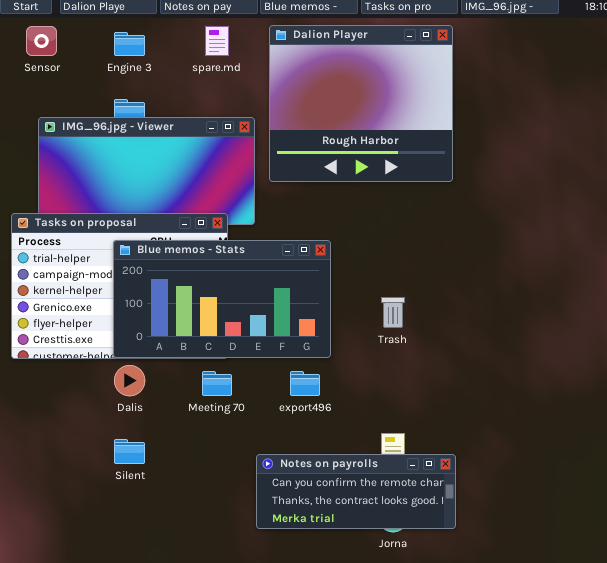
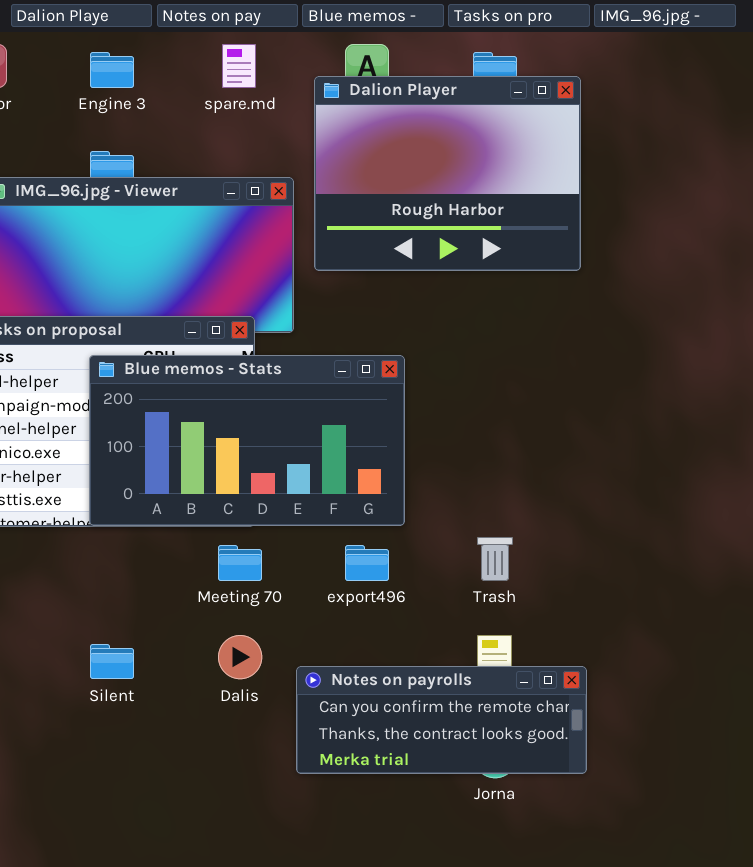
Dalion Player: [269,25,453,182] -> [314,76,581,271], resized
Trash: [381,297,405,328] -> [477,537,513,581], moved
Dalis: [114,365,145,396] -> [218,635,262,679], moved

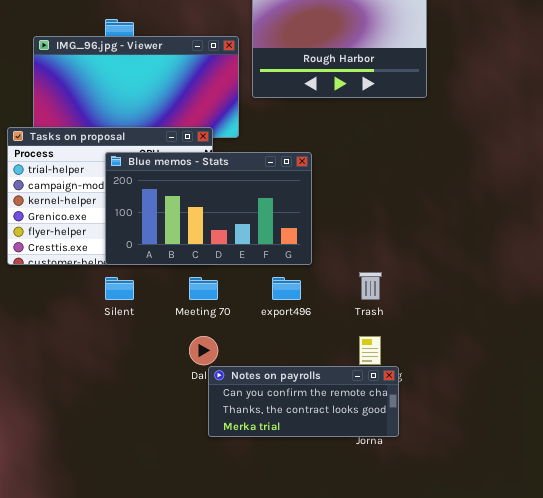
Silent: [90,644,134,679] -> [105,277,134,300], moved
Notes on payrolls: [296,666,587,774] -> [208,366,399,437], moved

